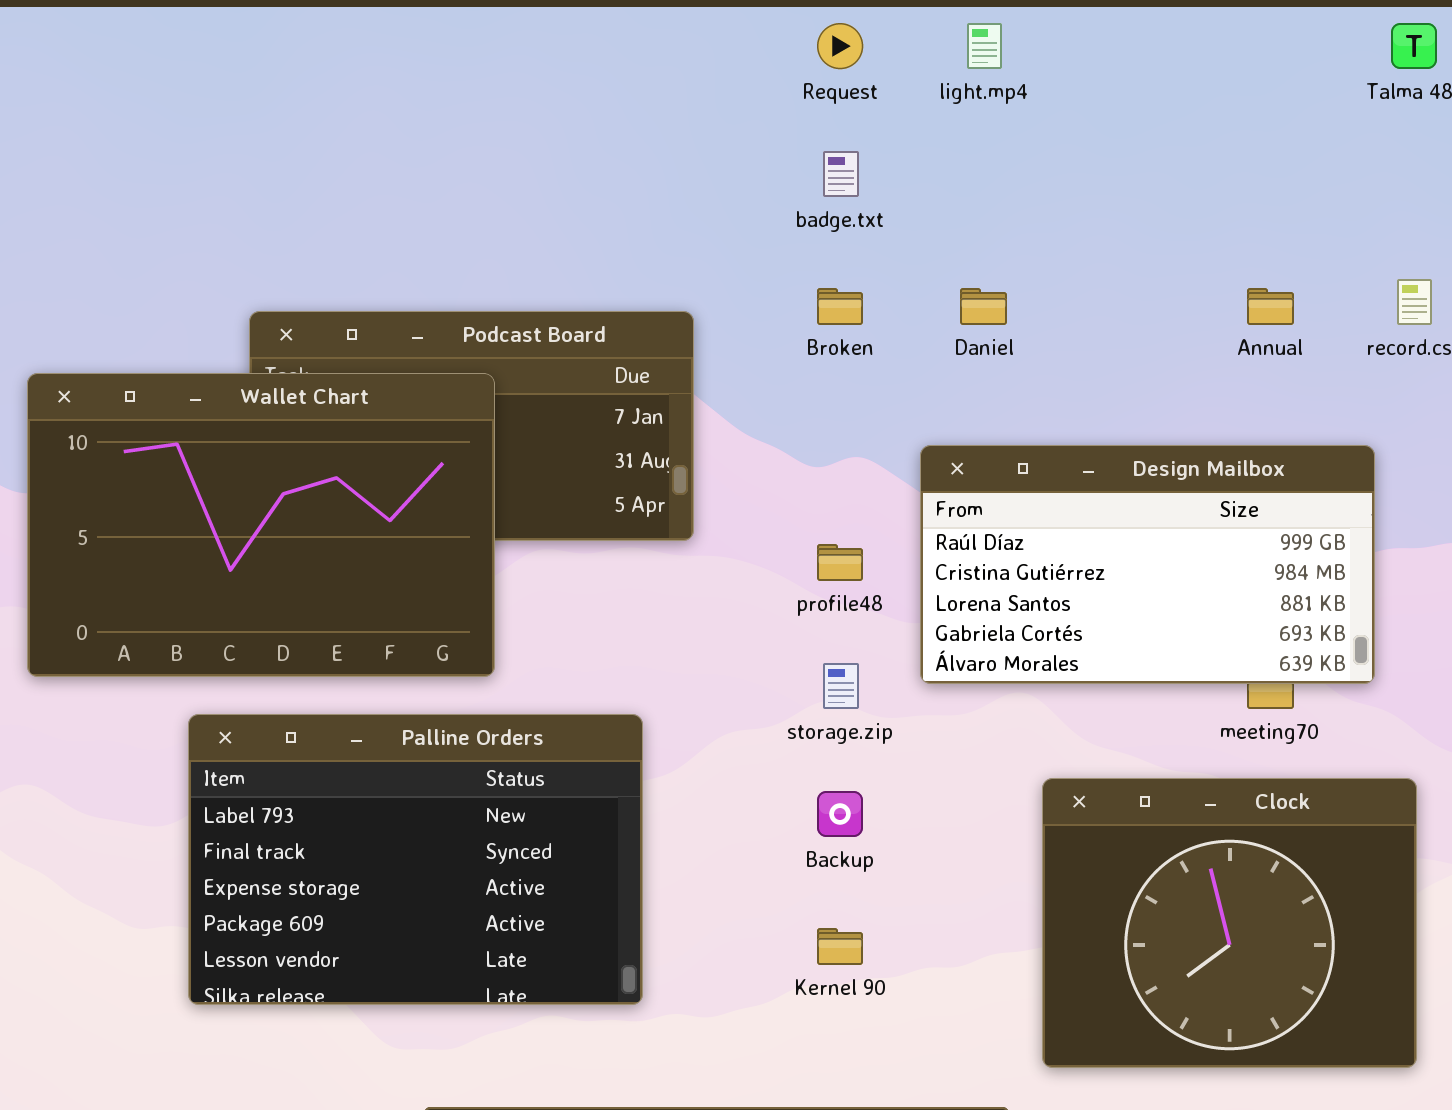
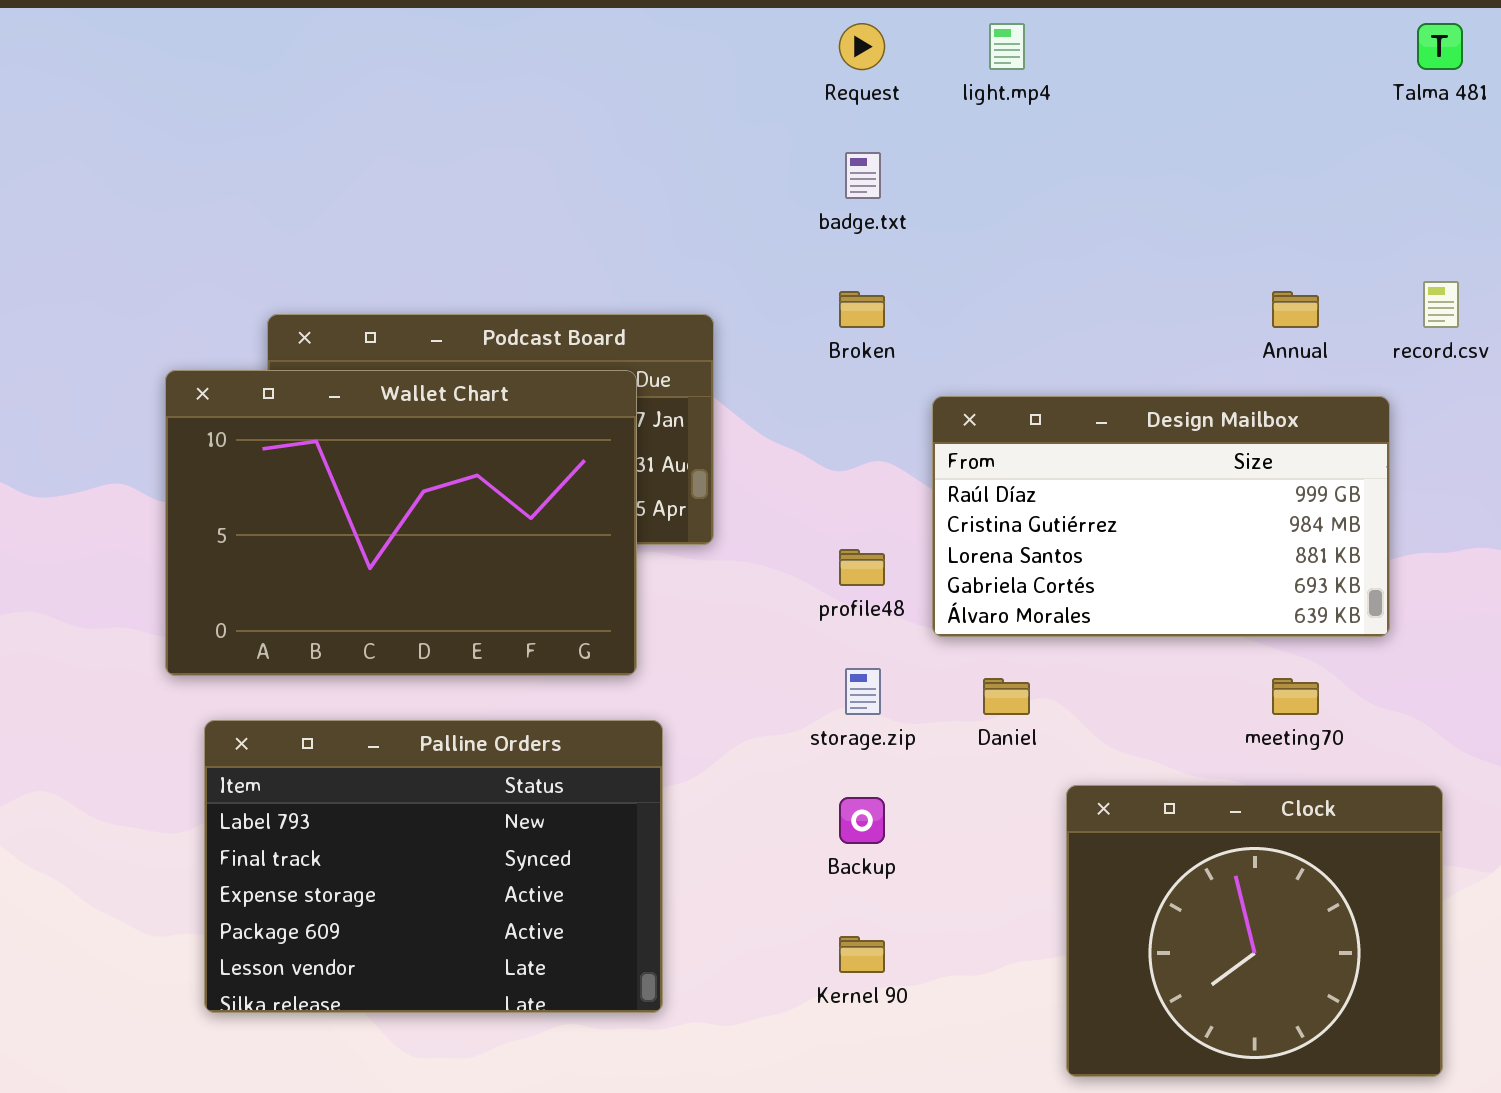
Daniel: [960,288,1007,325] -> [983,678,1030,715], moved
Wallet Chart: [27,373,495,677] -> [165,370,637,676], moved
Design Mailbox: [920,445,1375,684] -> [932,396,1390,637], moved

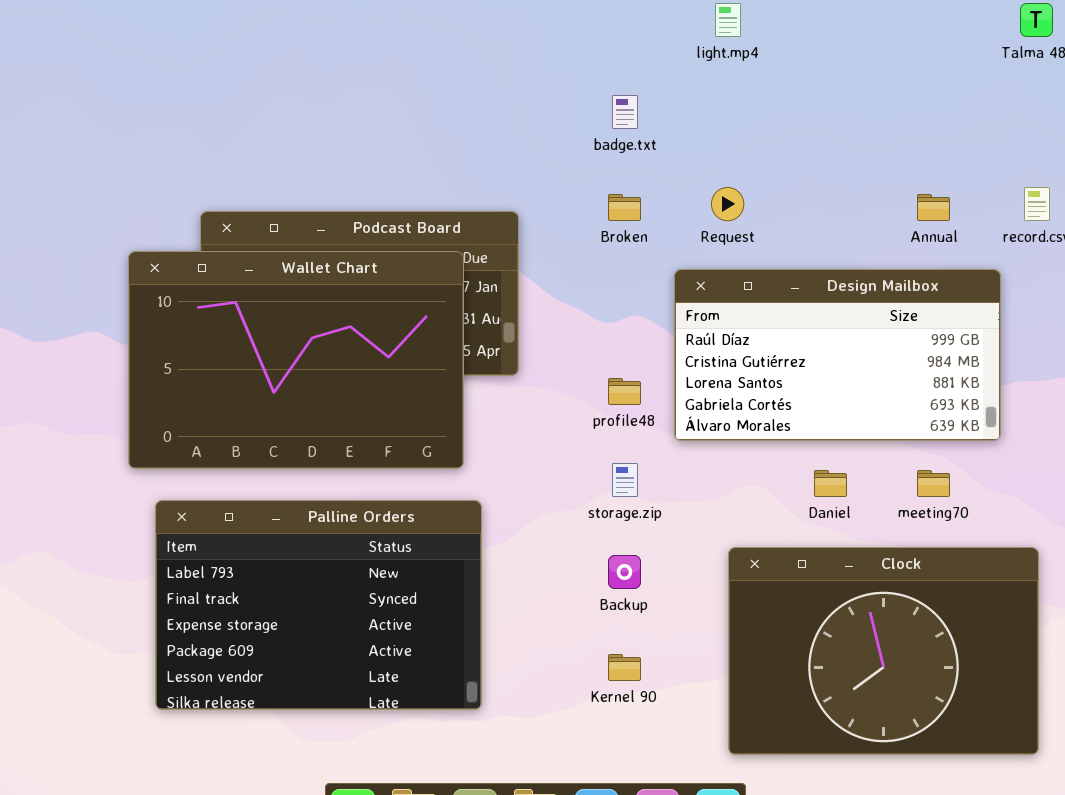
Request: [839,23,885,70] -> [711,187,744,221], moved
Daniel: [983,678,1030,715] -> [814,470,847,497], moved
Clock: [1066,785,1443,1077] -> [728,547,1039,755], resized

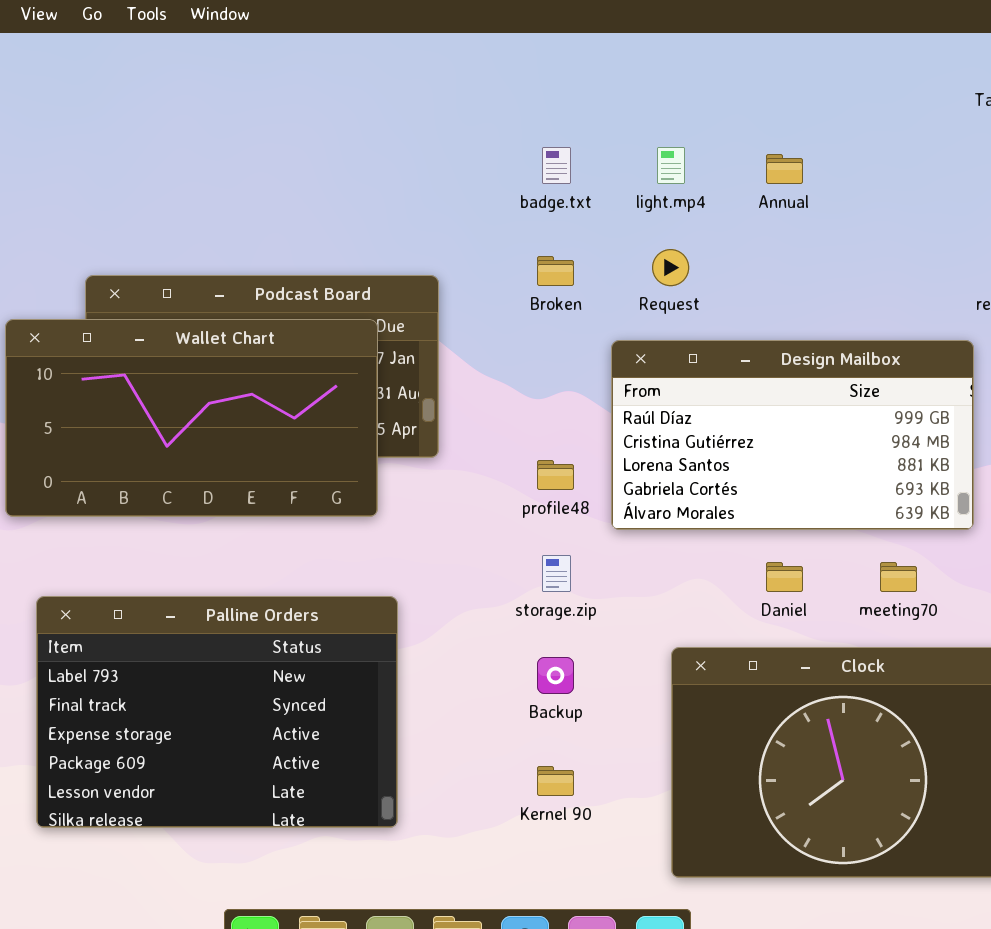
light.mp4: [715,3,741,37] -> [657,147,685,184], moved
Annual: [917,194,950,221] -> [766,154,803,184], moved
Wallet Chart: [128,251,464,469] -> [5,319,378,517], resized

